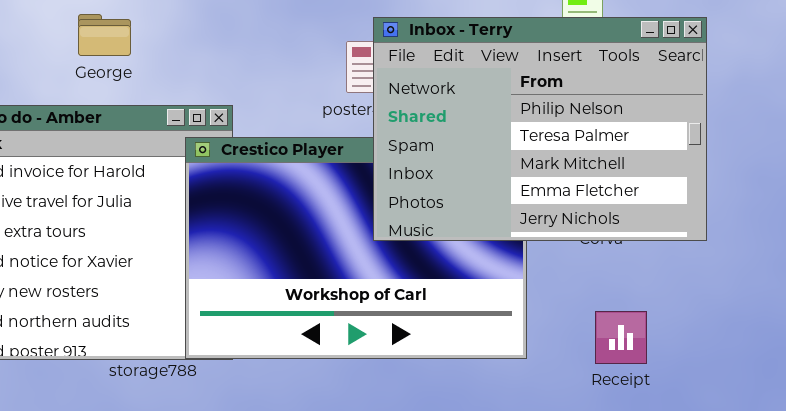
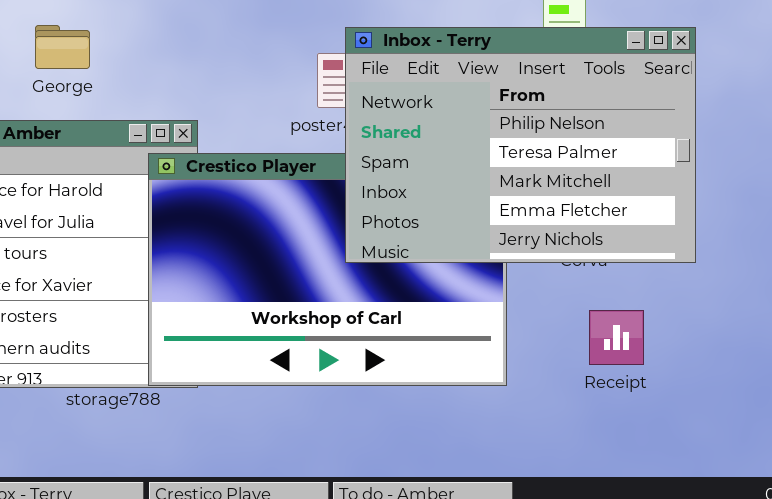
Receipt: [595,311,647,364] -> [589,310,644,365], moved

